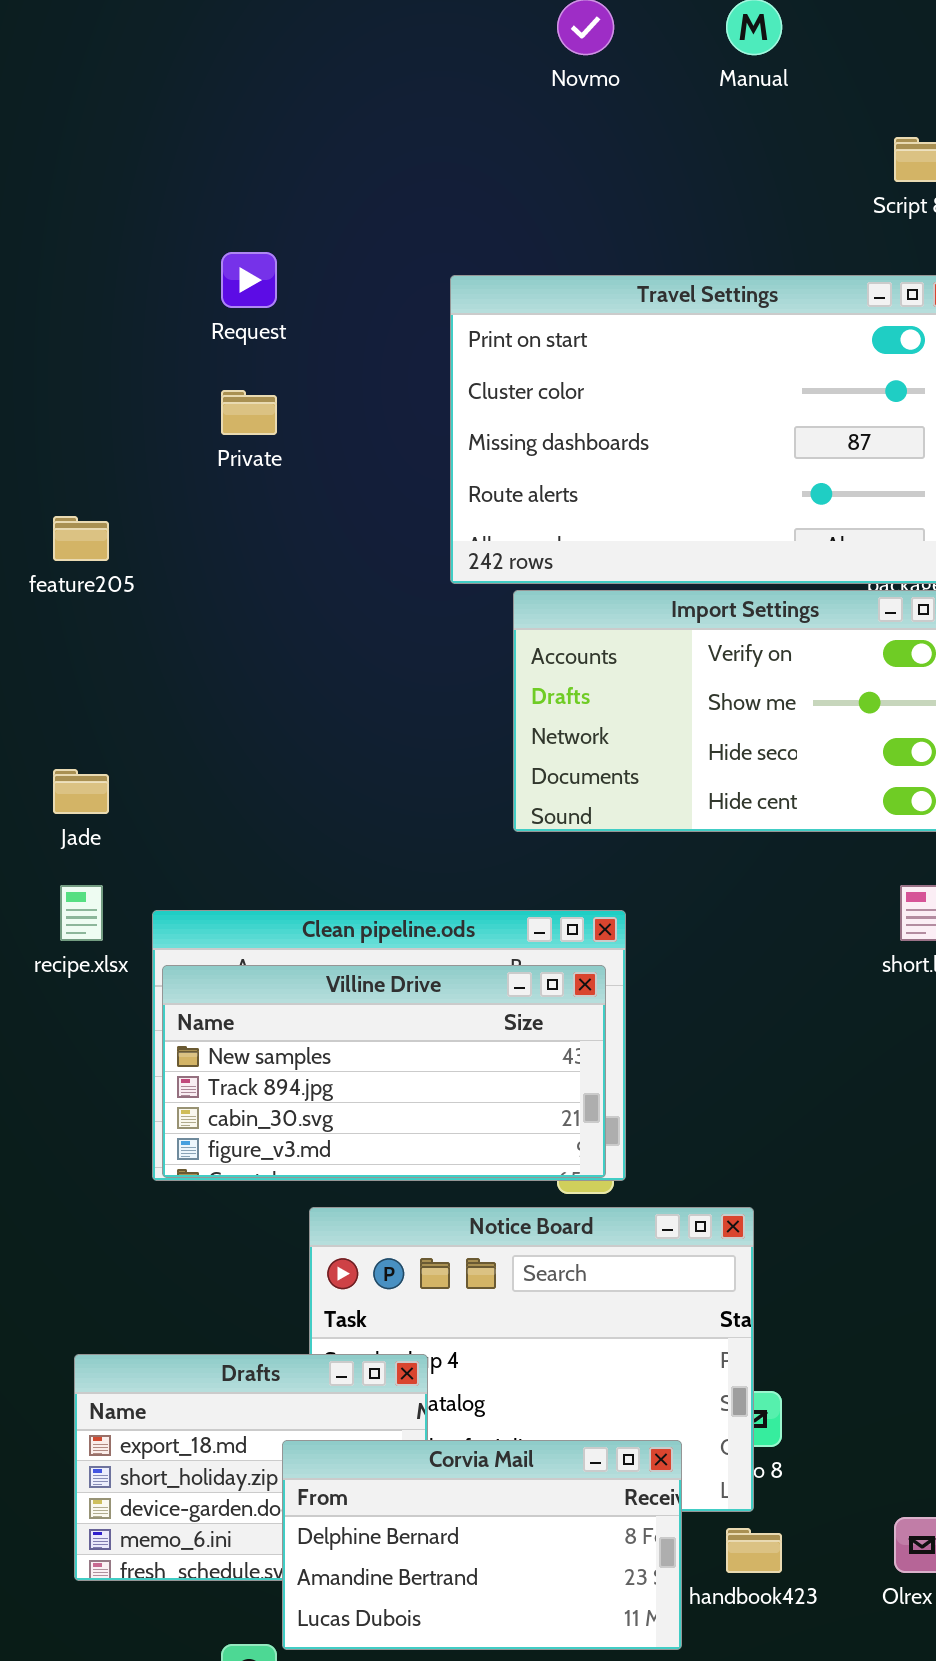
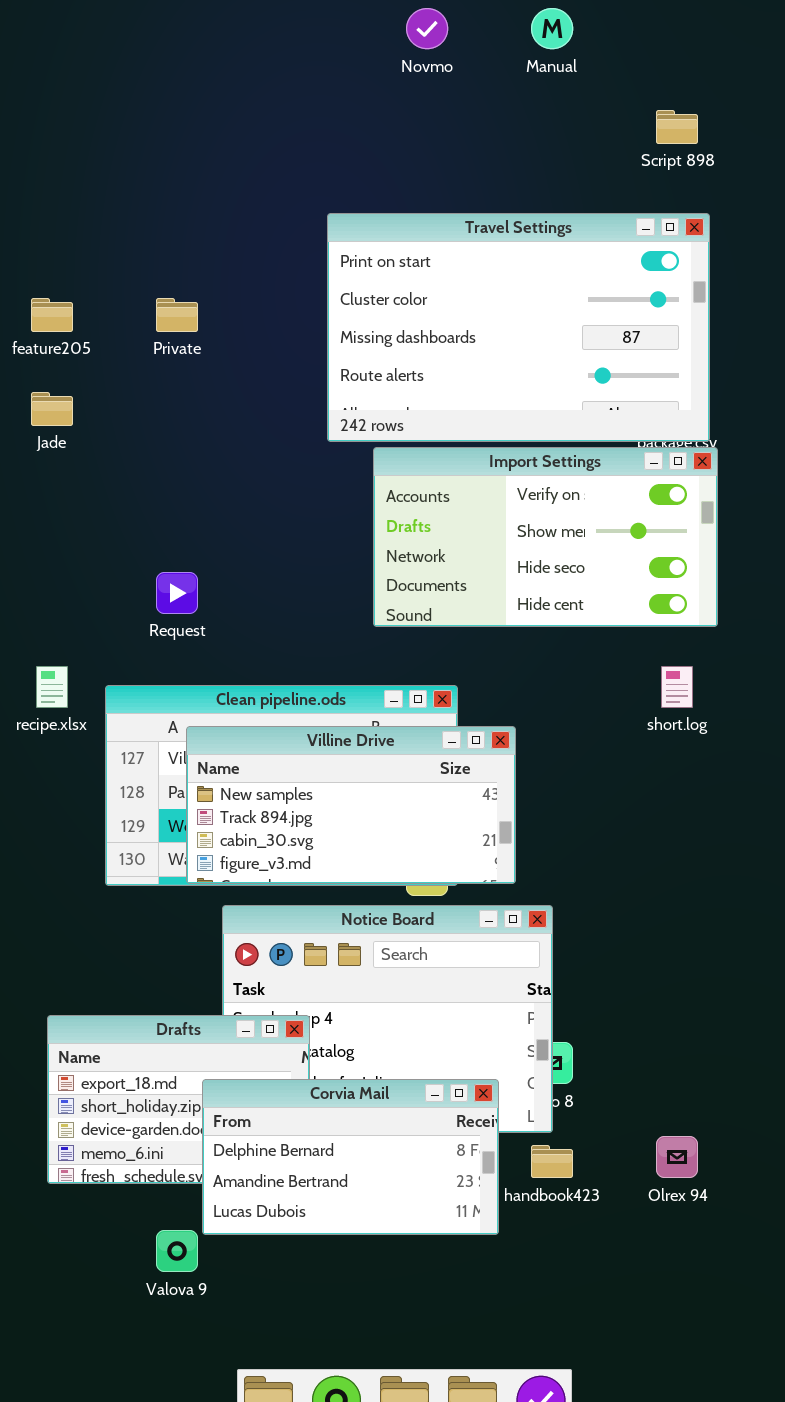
Request: [221,252,277,308] -> [156,572,198,614], moved
feature205: [53,516,109,561] -> [31,298,73,332], moved
Jade: [53,769,109,814] -> [31,392,73,426], moved
Villine Drive: [162,965,606,1178] -> [186,726,516,884], moved

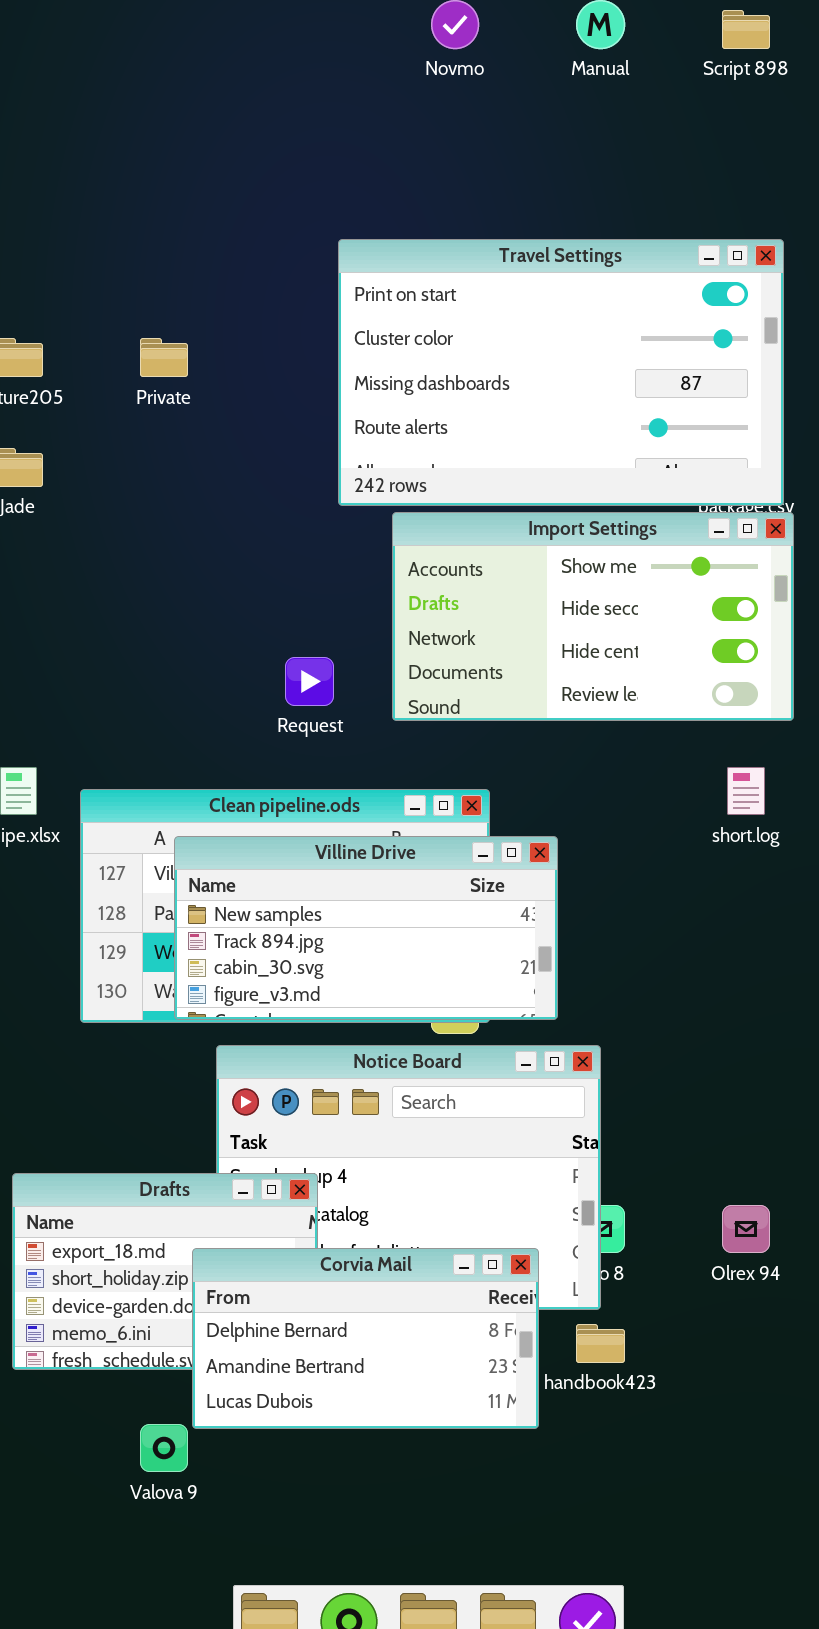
Script 898: [656,110,698,144] -> [722,10,770,49], moved
Import Settings: [373,447,718,627] -> [392,512,794,721], scrolled down 1 row
Request: [156,572,198,614] -> [285,657,334,706], moved
Olrex 94: [656,1136,698,1178] -> [722,1205,770,1253], moved

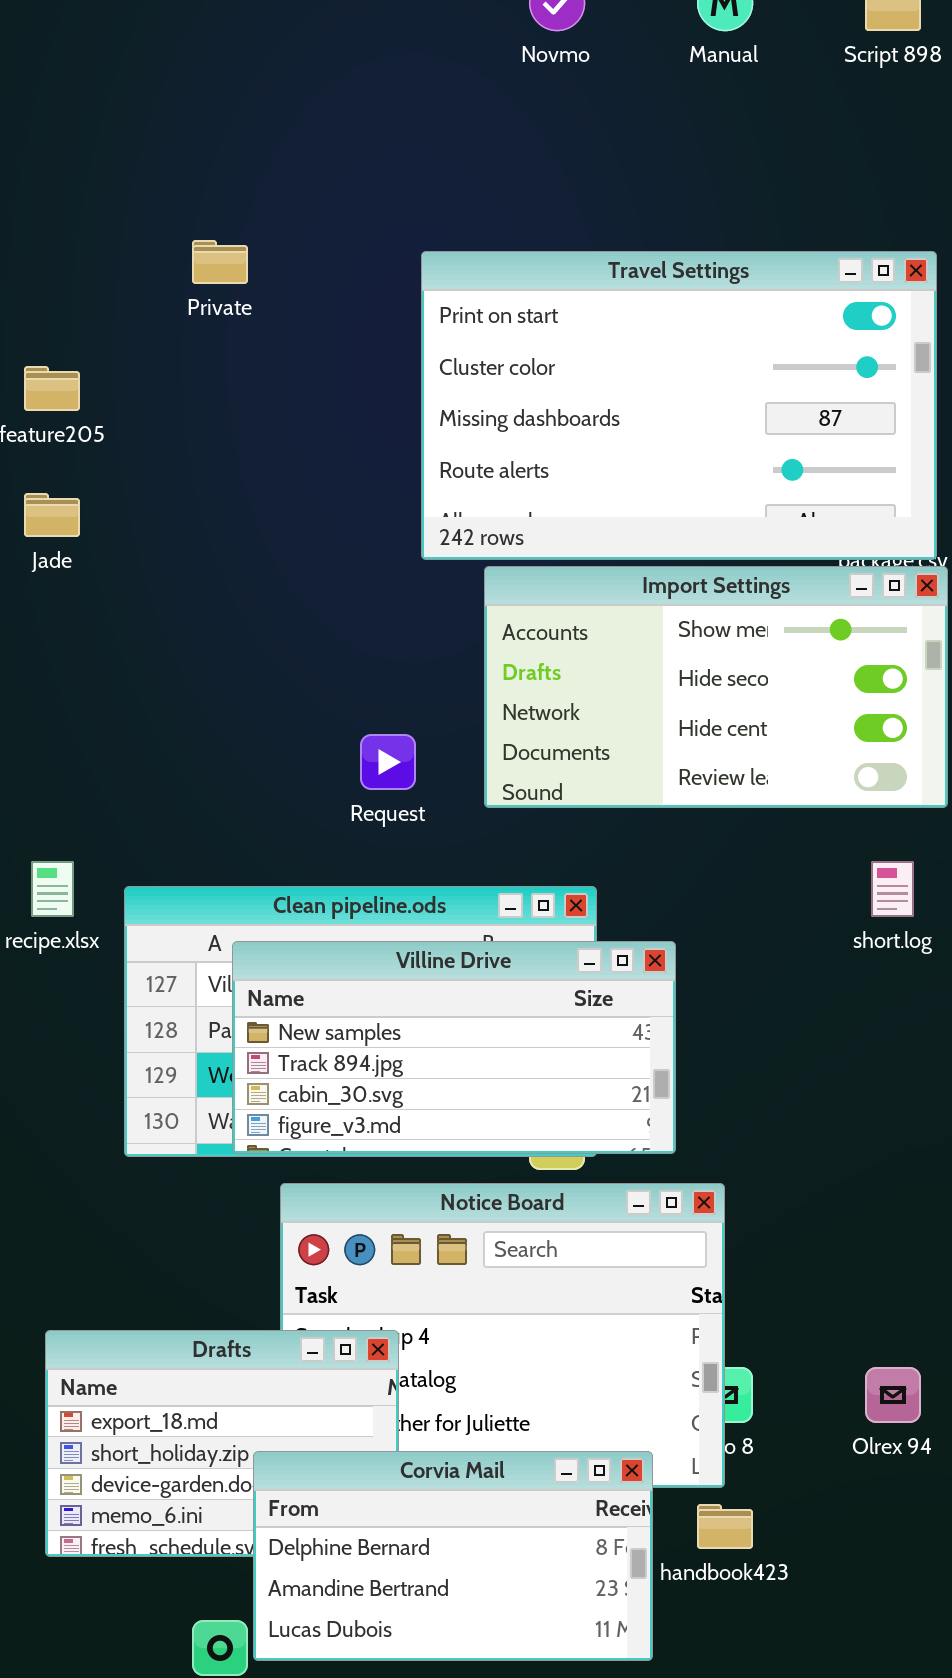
Private: [140,338,188,377] -> [192,240,248,284], moved
Corvia Mail: [192,1248,539,1429] -> [253,1451,653,1661], moved

